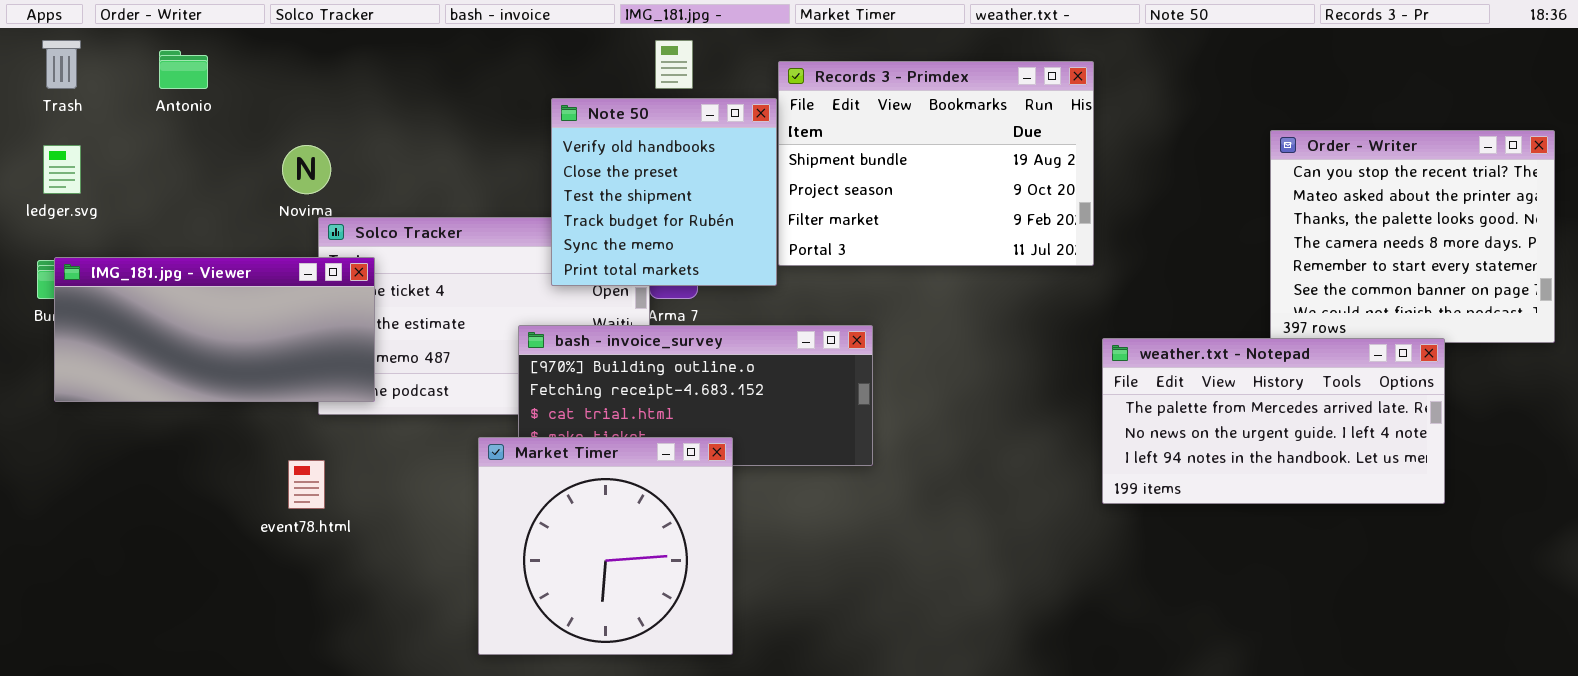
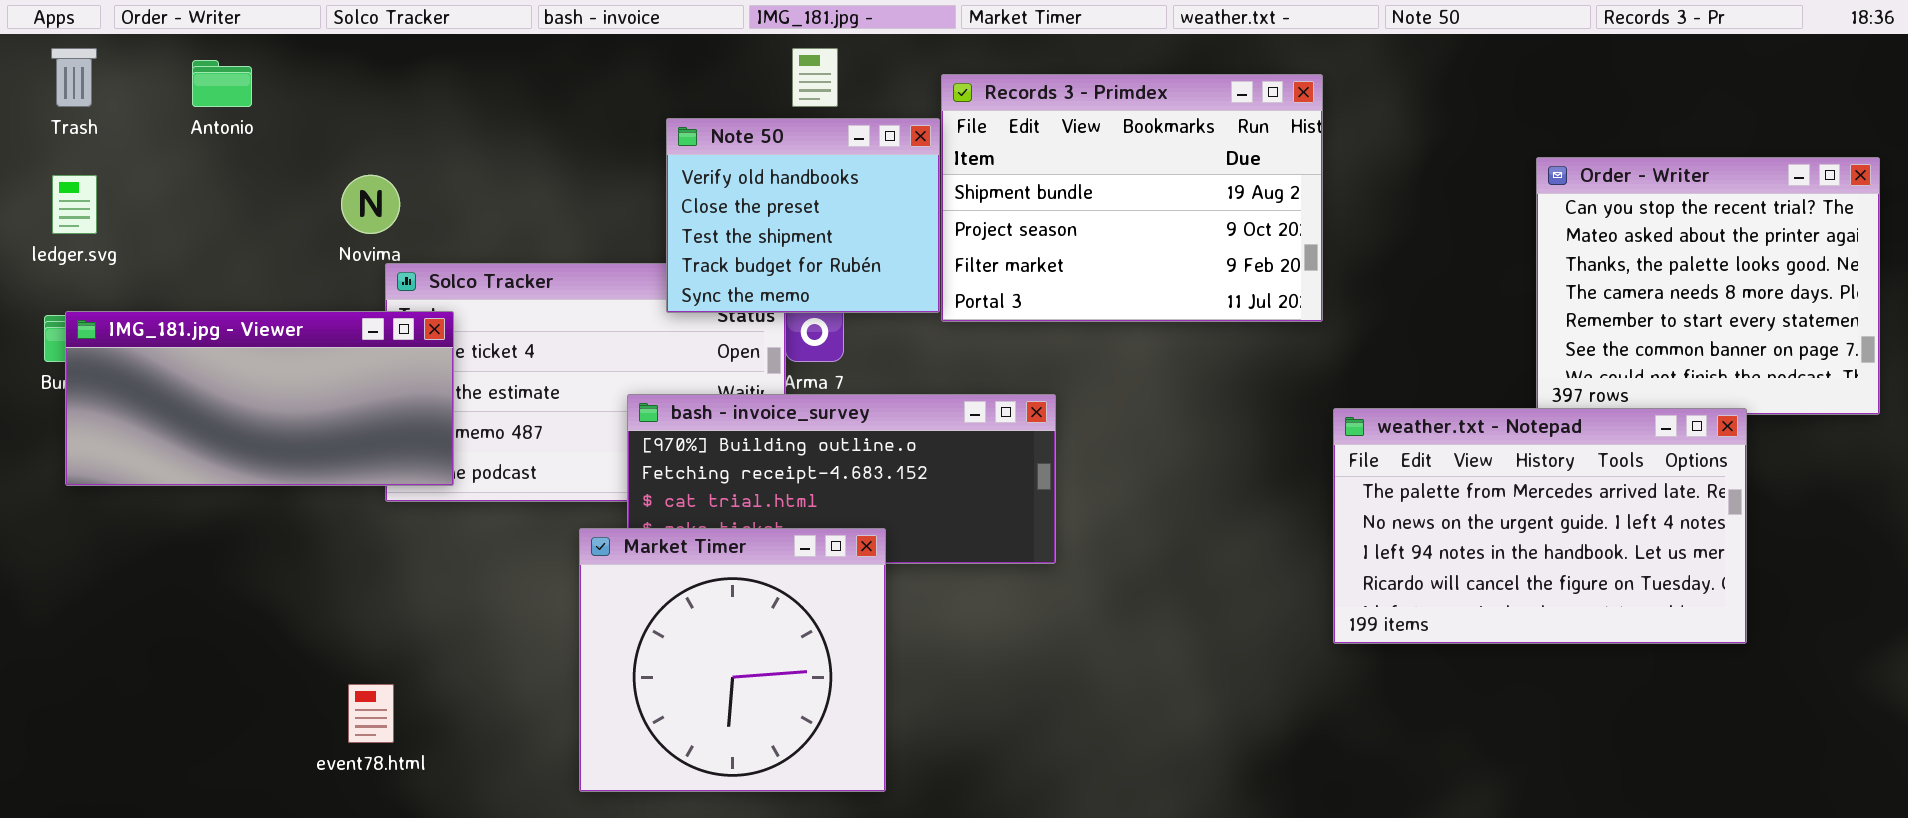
Note 50: [551,98,777,286] -> [666,118,940,313], resized
weather.txt - Notepad: [1102,338,1445,504] -> [1333,408,1747,644], resized
event78.html: [288,460,325,509] -> [348,684,394,743], moved

